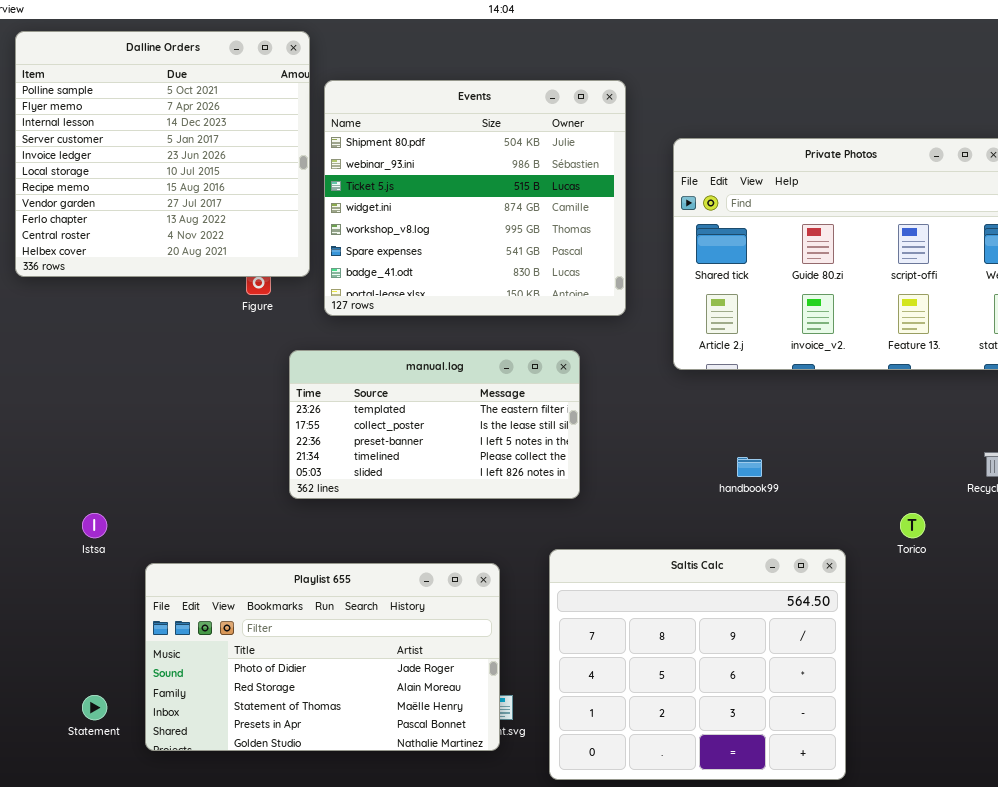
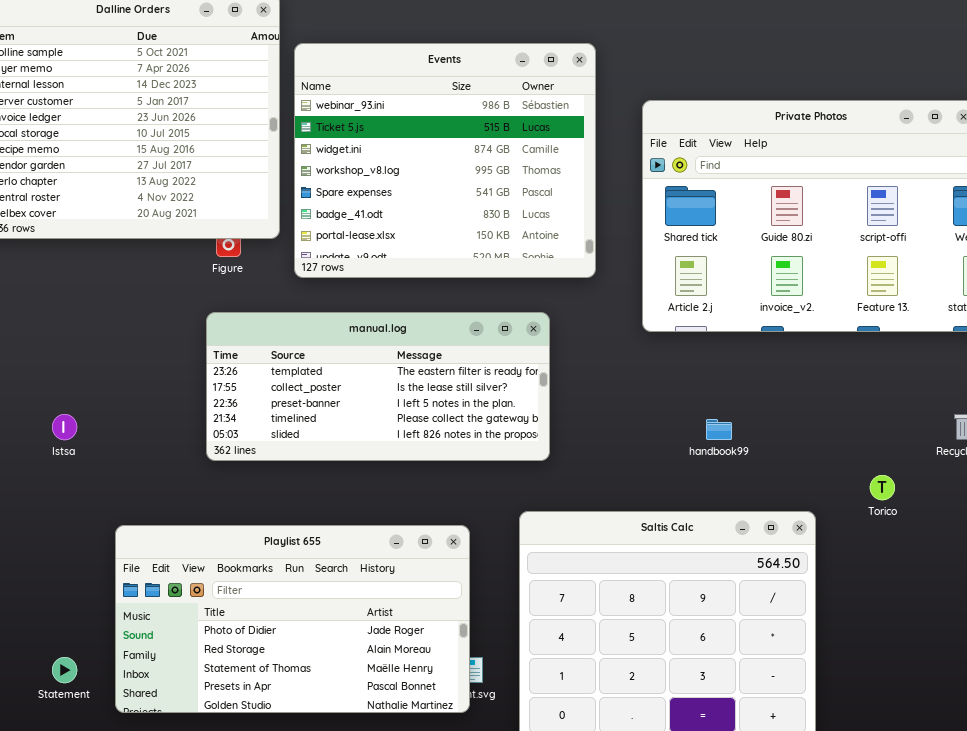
Events: [324,80,626,316] -> [294,43,596,278], scrolled down 1 row
manual.log: [289,350,580,499] -> [206,312,550,461], resized
Istsa: [82,513,107,538] -> [52,414,77,440], moved

